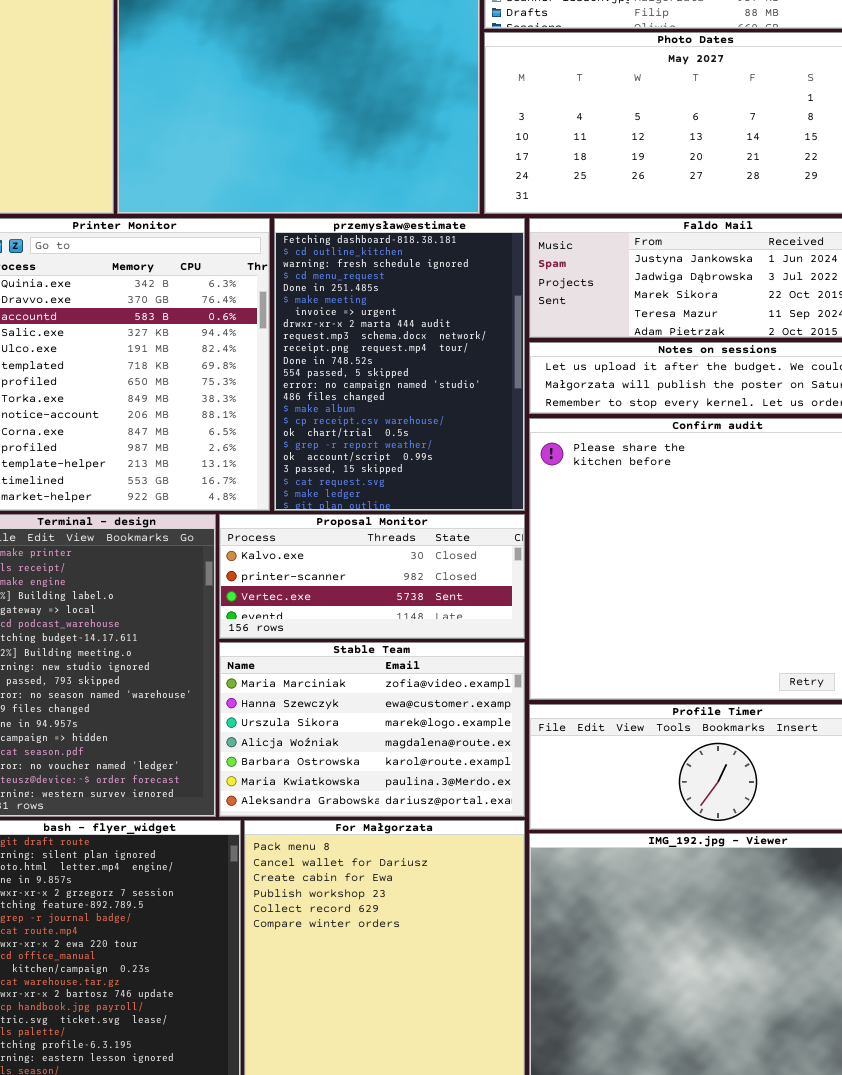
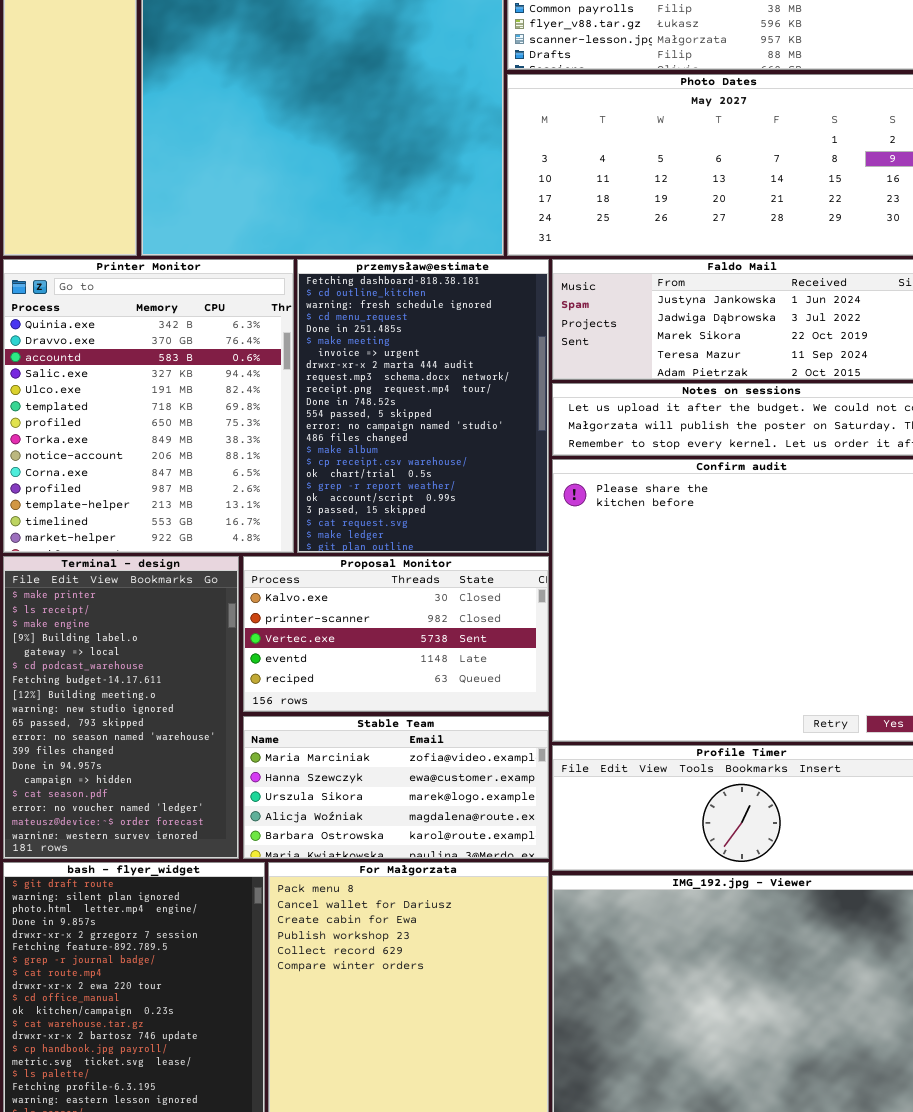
Proposal Monitor: [219,514,525,639] -> [243,556,549,712], resized
Stable Team: [219,642,525,817] -> [243,716,549,859], resized

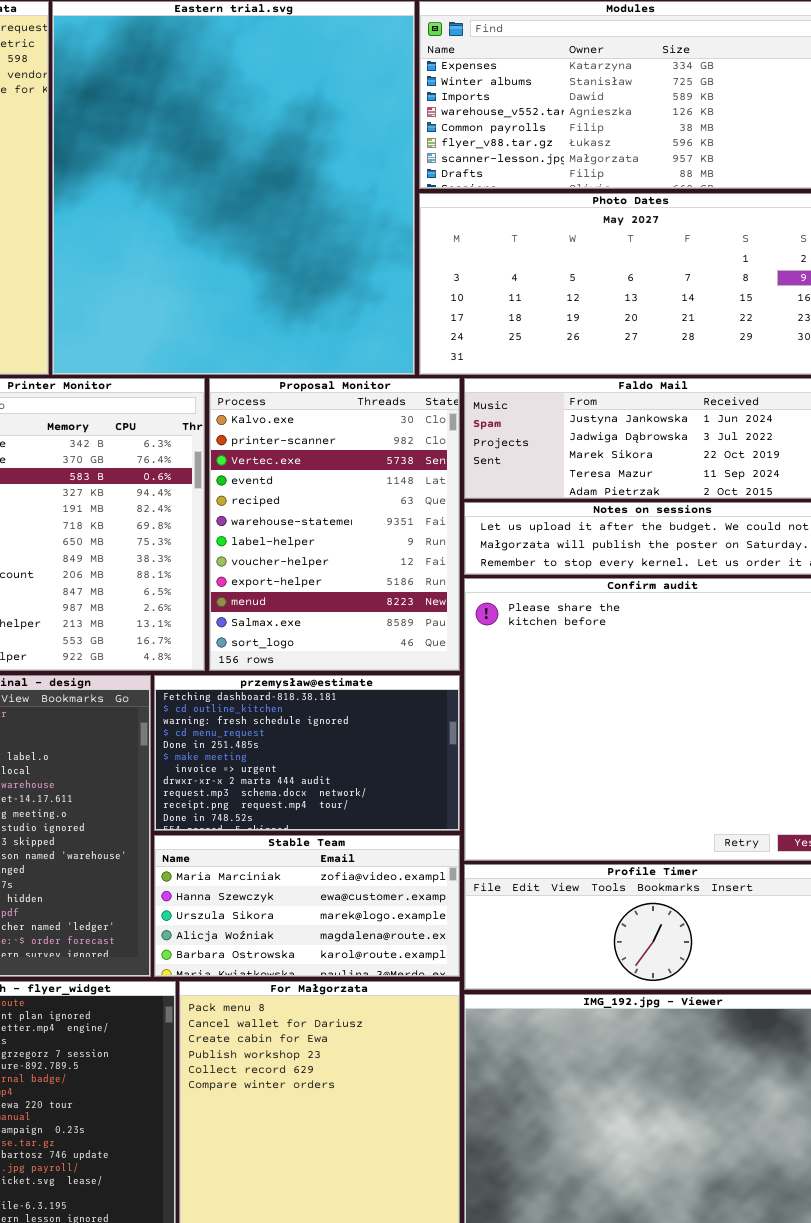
przemysław@estimate: [297,259,549,553] -> [154,675,460,831], moved, resized
Proposal Monitor: [243,556,549,712] -> [209,378,460,671], moved, resized

